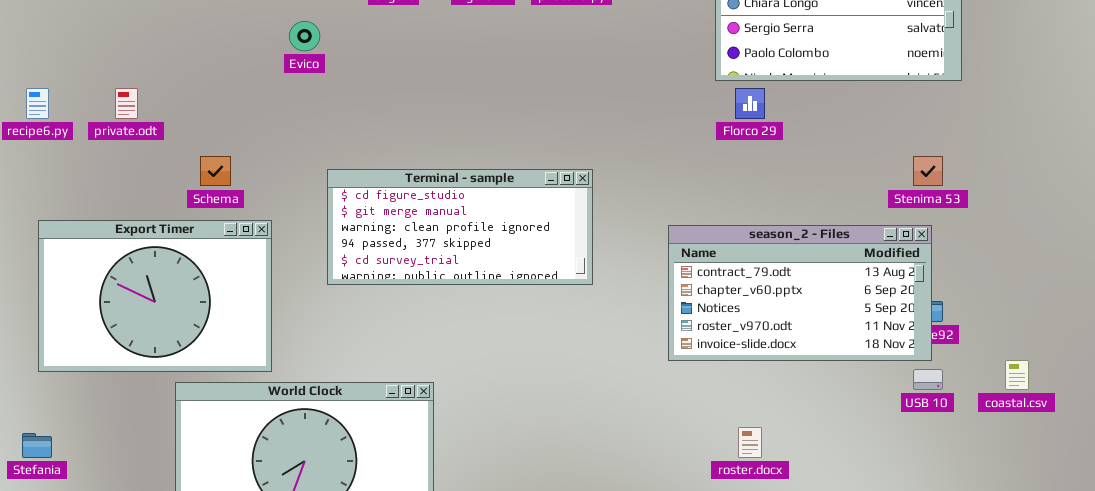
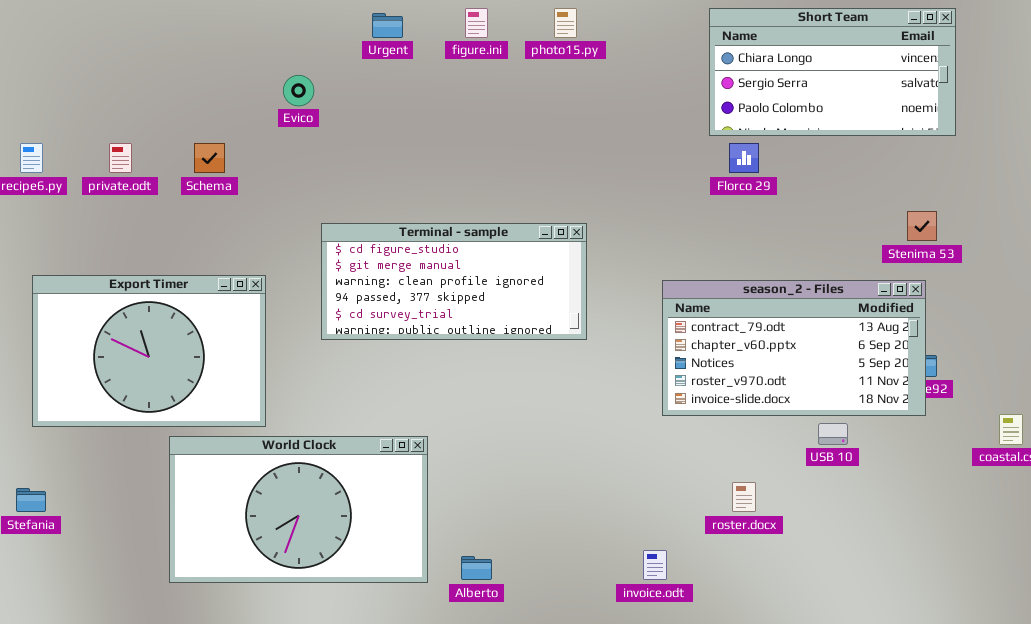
Schema: [200,156,231,186] -> [194,143,225,173], moved
USB 10: [913,369,943,390] -> [818,423,848,445], moved

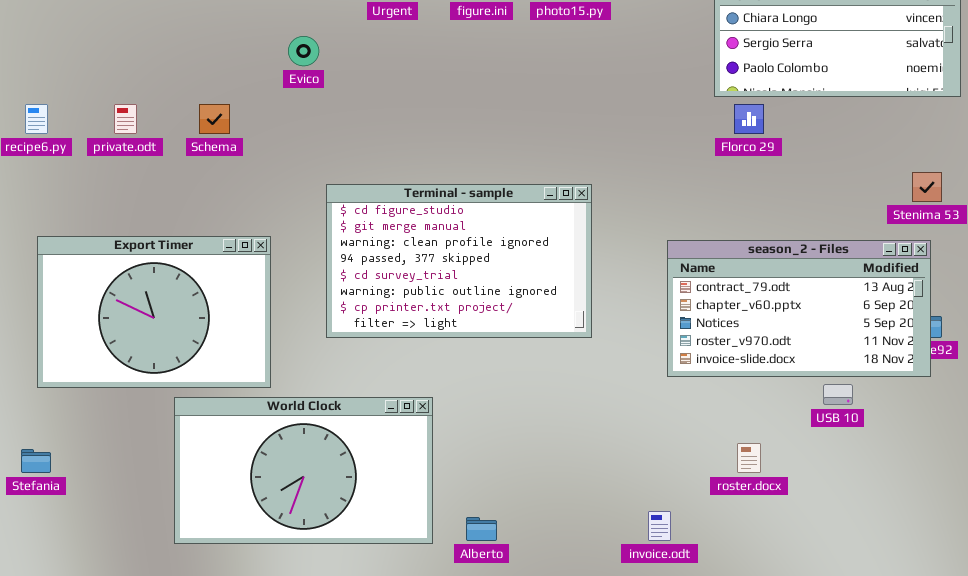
Terminal - sample: [321,223,587,340] -> [326,184,592,338], resized

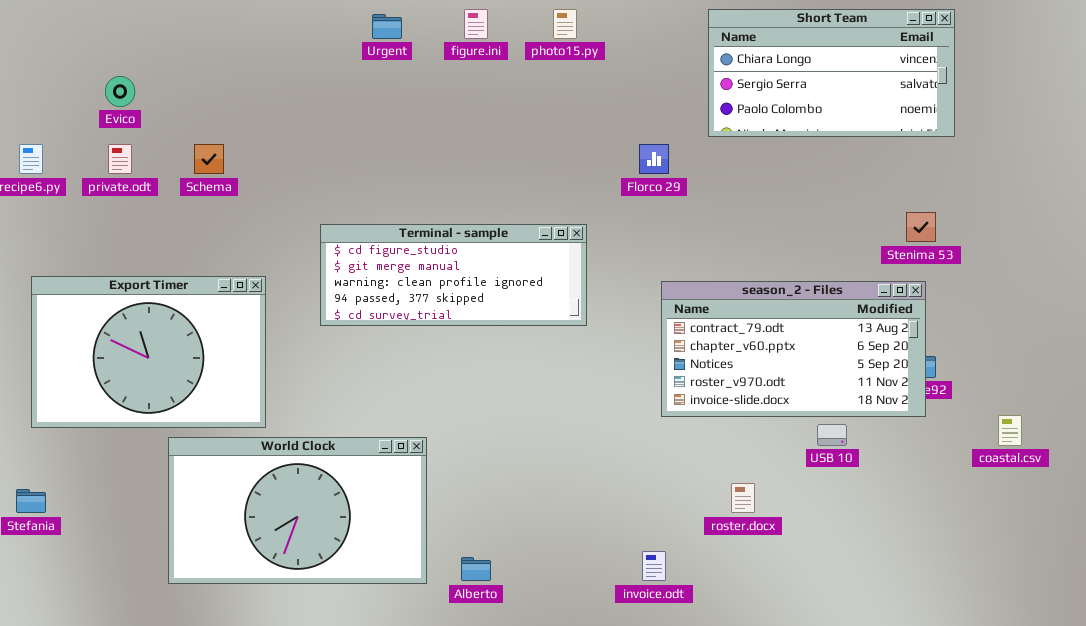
Evico: [288,36,319,66] -> [105,76,135,107], moved
Florco 29: [734,104,764,134] -> [639,144,669,174], moved
Terminal - sample: [326,184,592,338] -> [320,224,587,326], resized

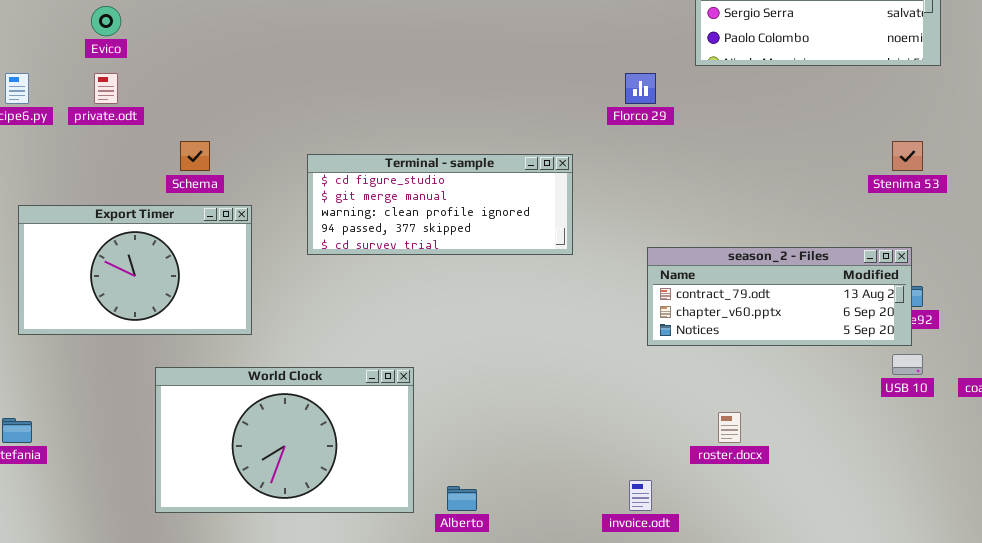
Schema: [194,144,224,174] -> [180,141,210,171], moved
Export Timer: [31,276,266,428] -> [18,205,252,335], resized
season_2 - Files: [661,281,926,417] -> [647,247,912,346], resized
USB 10: [817,424,847,446] -> [892,354,923,375], moved

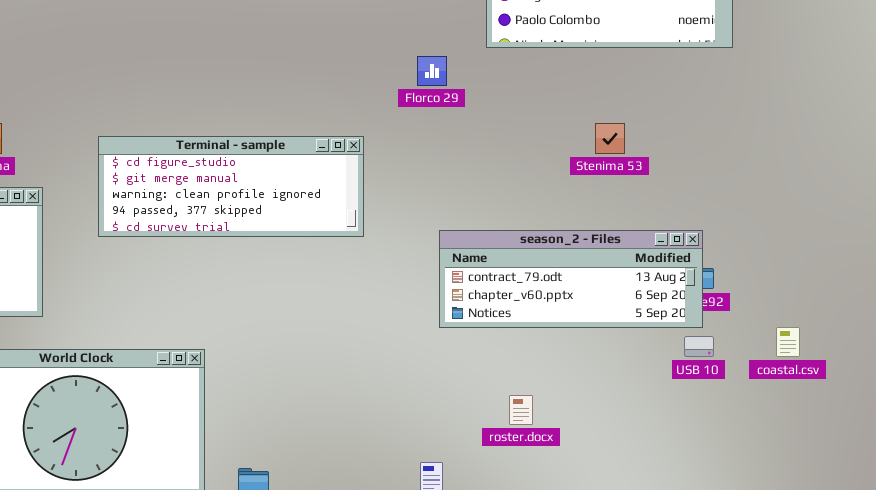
Stenima 53: [892,141,923,171] -> [595,123,625,154], moved

